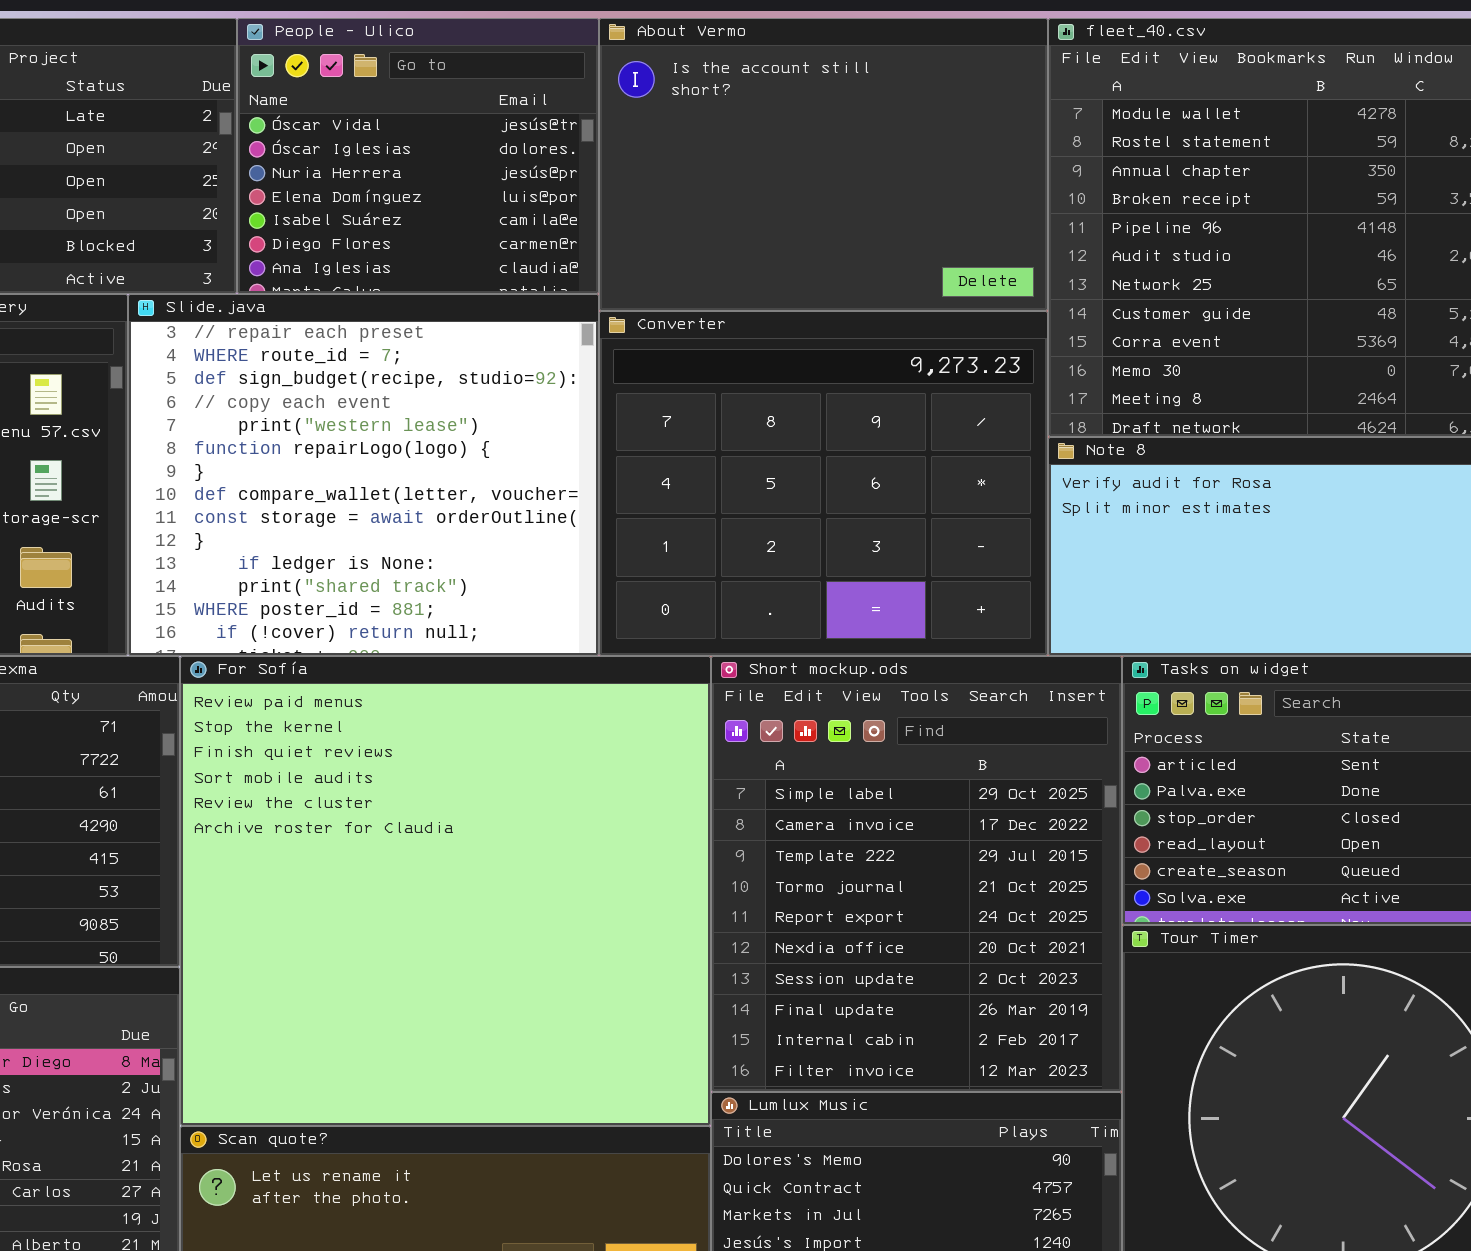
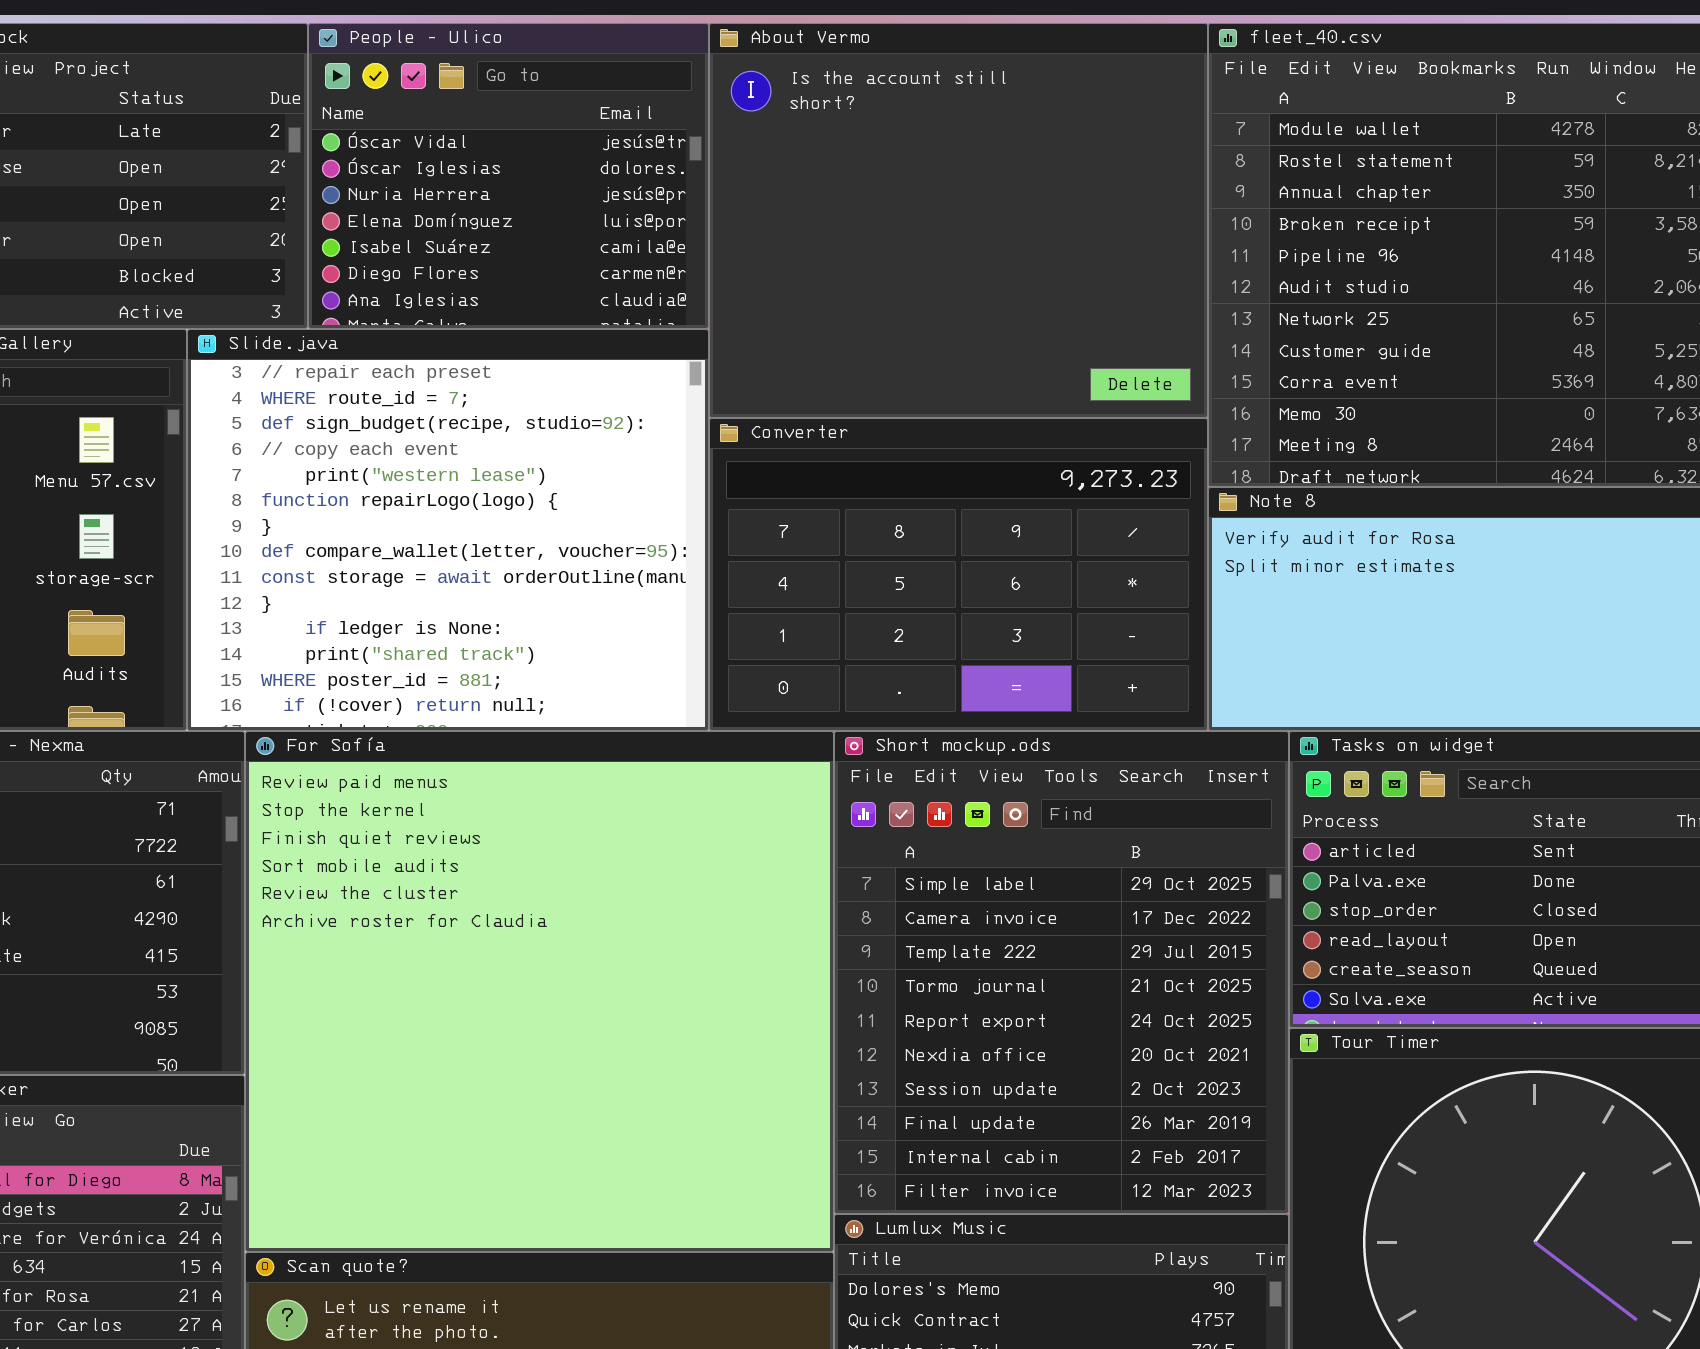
About Vermo: [599,18,1048,311] -> [709,23,1208,418], resized
Converter: [599,311,1048,656] -> [709,418,1208,731], resized

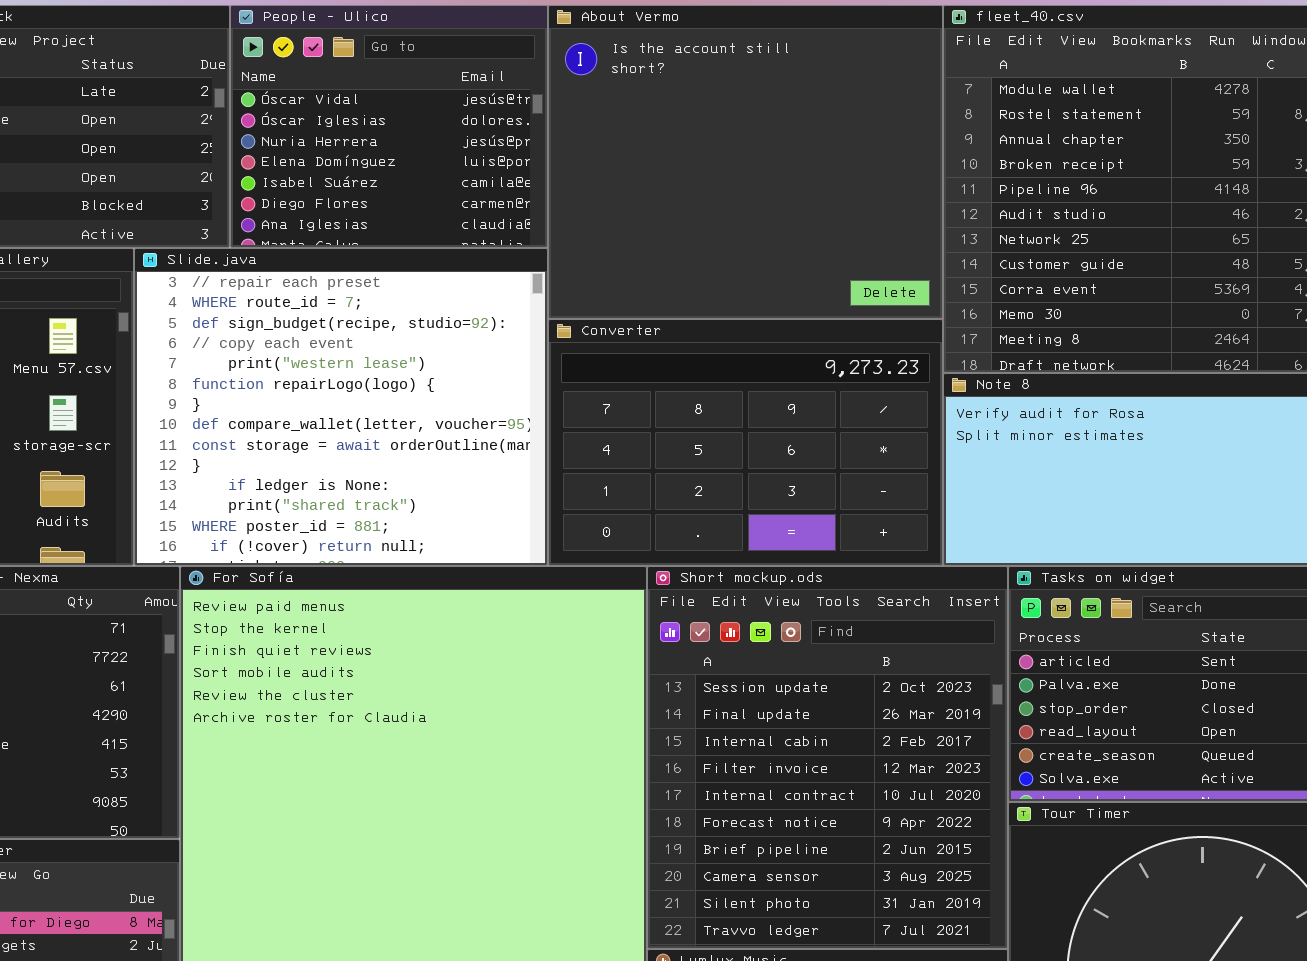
Short mockup.ods: [834,731,1289,1214] -> [647,566,1008,949], scrolled down 6 rows

